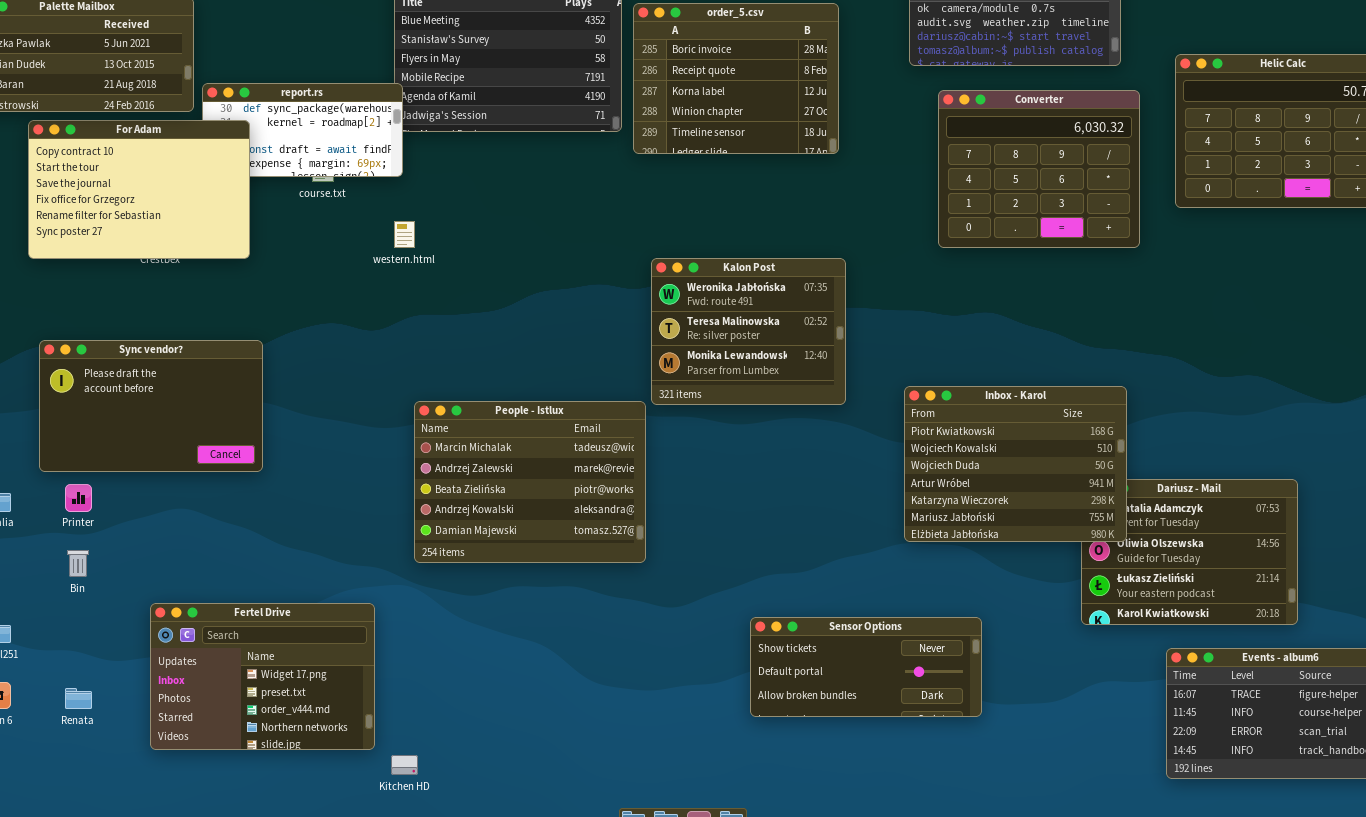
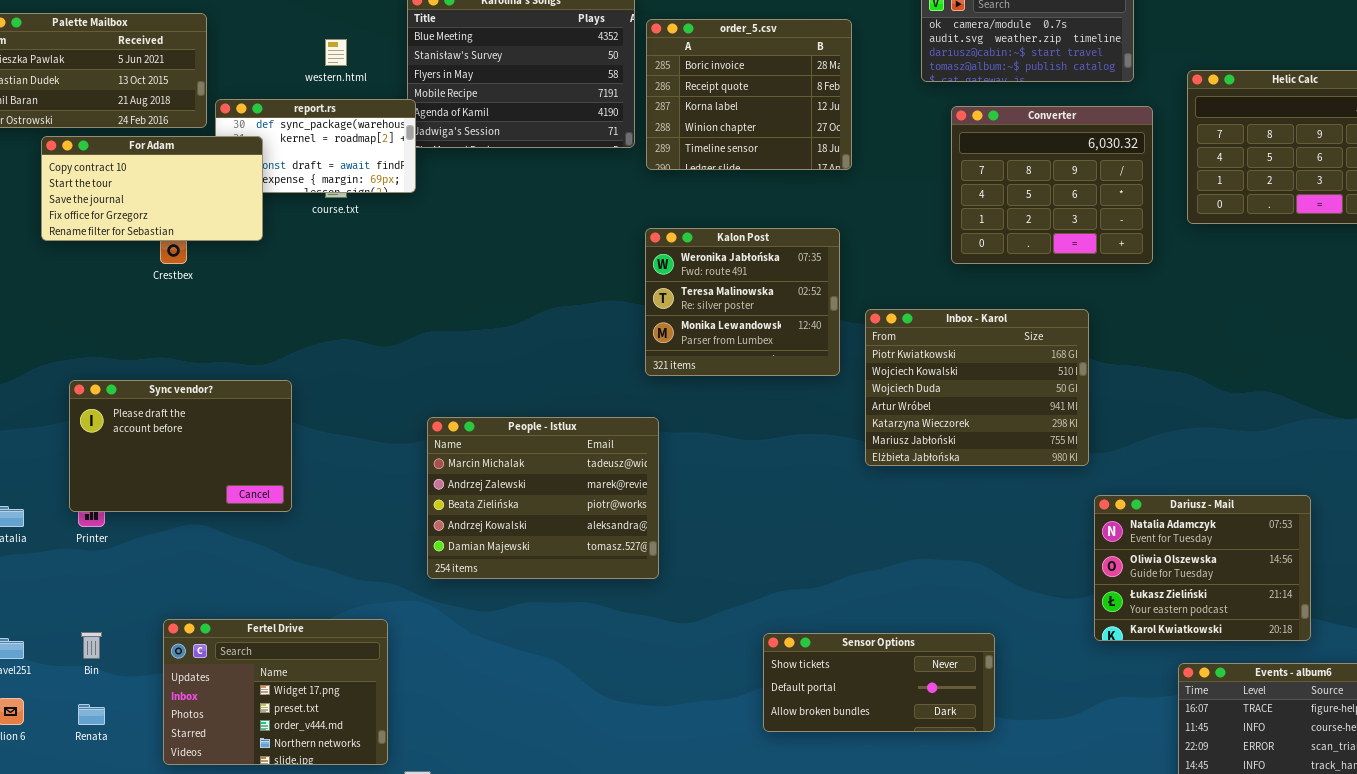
For Adam: [28,120,250,259] -> [41,136,263,241], resized
western.html: [394,221,415,248] -> [325,39,347,66], moved
Kalon Post: [651,258,846,405] -> [645,228,840,376], moved
Sync vendor?: [39,340,263,472] -> [69,380,292,512], moved
Inbox - Karol: [904,386,1127,542] -> [865,309,1089,466], moved
Bin: [67,550,89,577] -> [81,632,102,659], moved

